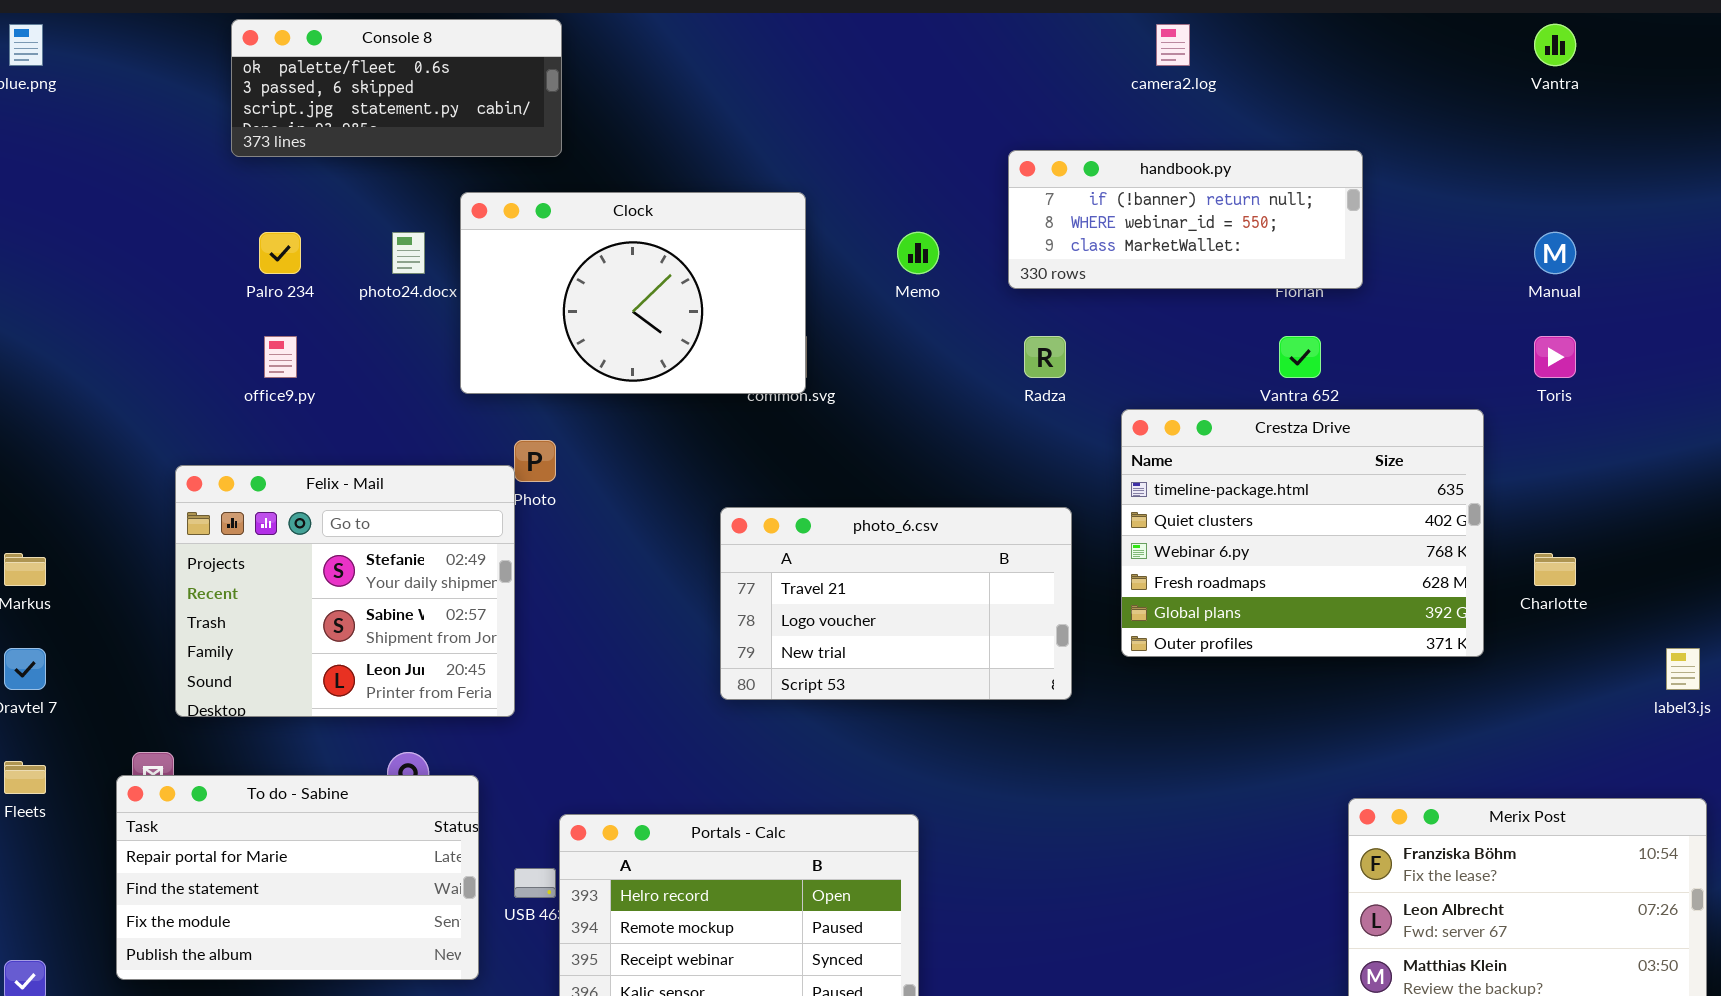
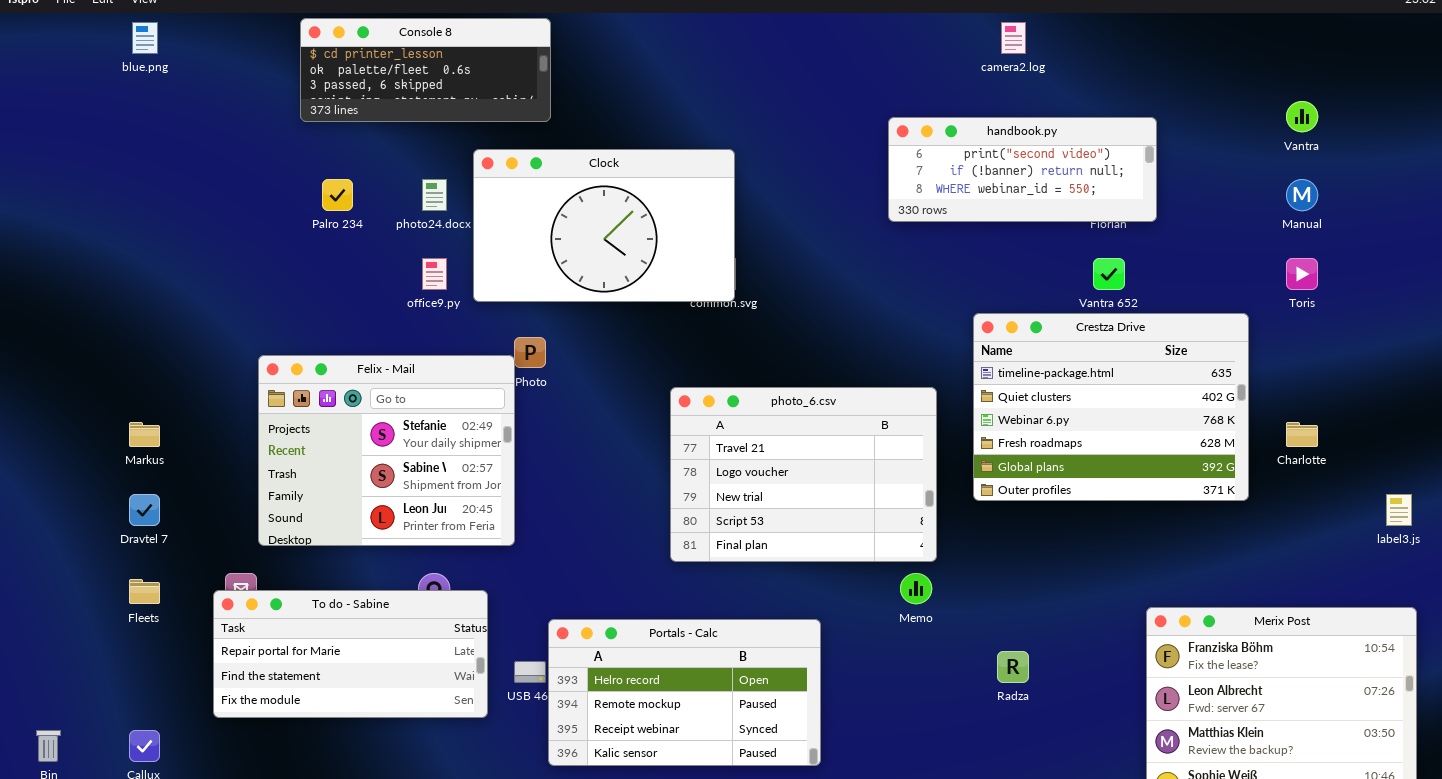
Console 8: [231,19,562,157] -> [300,18,551,122], scrolled up 1 row
Vantra: [1534,24,1576,66] -> [1286,101,1318,132], moved
handbook.py: [1008,150,1363,289] -> [888,117,1157,222], scrolled up 1 row
Memo: [897,232,939,274] -> [900,573,932,604], moved
office9.py: [264,336,297,378] -> [422,258,447,290], moved
Radza: [1024,336,1066,378] -> [997,651,1029,683], moved
photo_6.csv: [720,507,1072,700] -> [670,387,937,562], resized
To do - Sabine: [116,775,479,980] -> [213,590,488,718], resized

